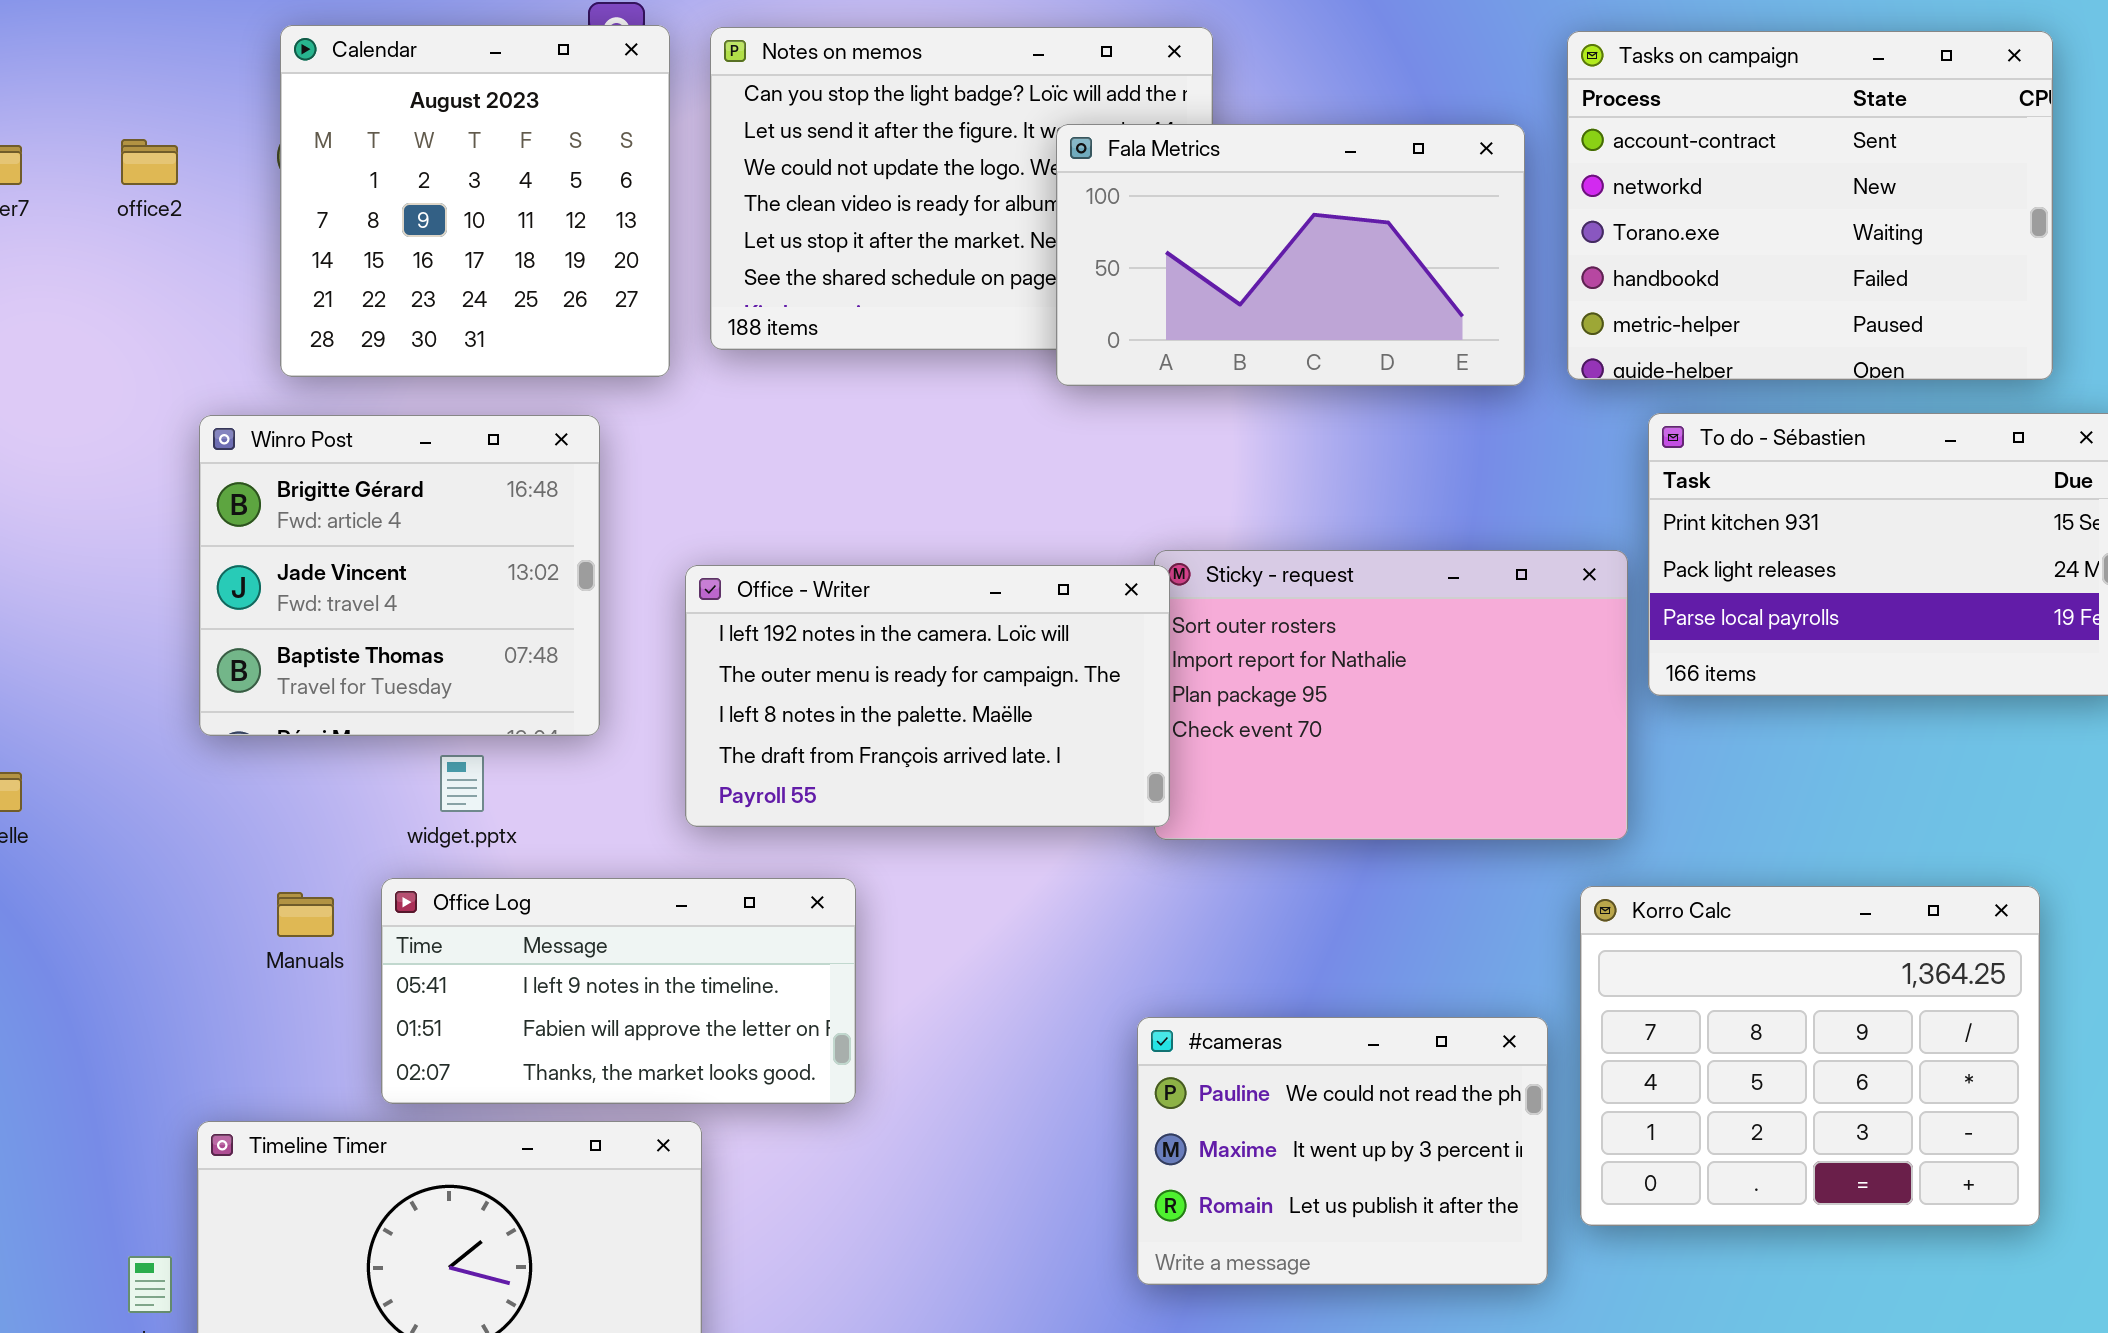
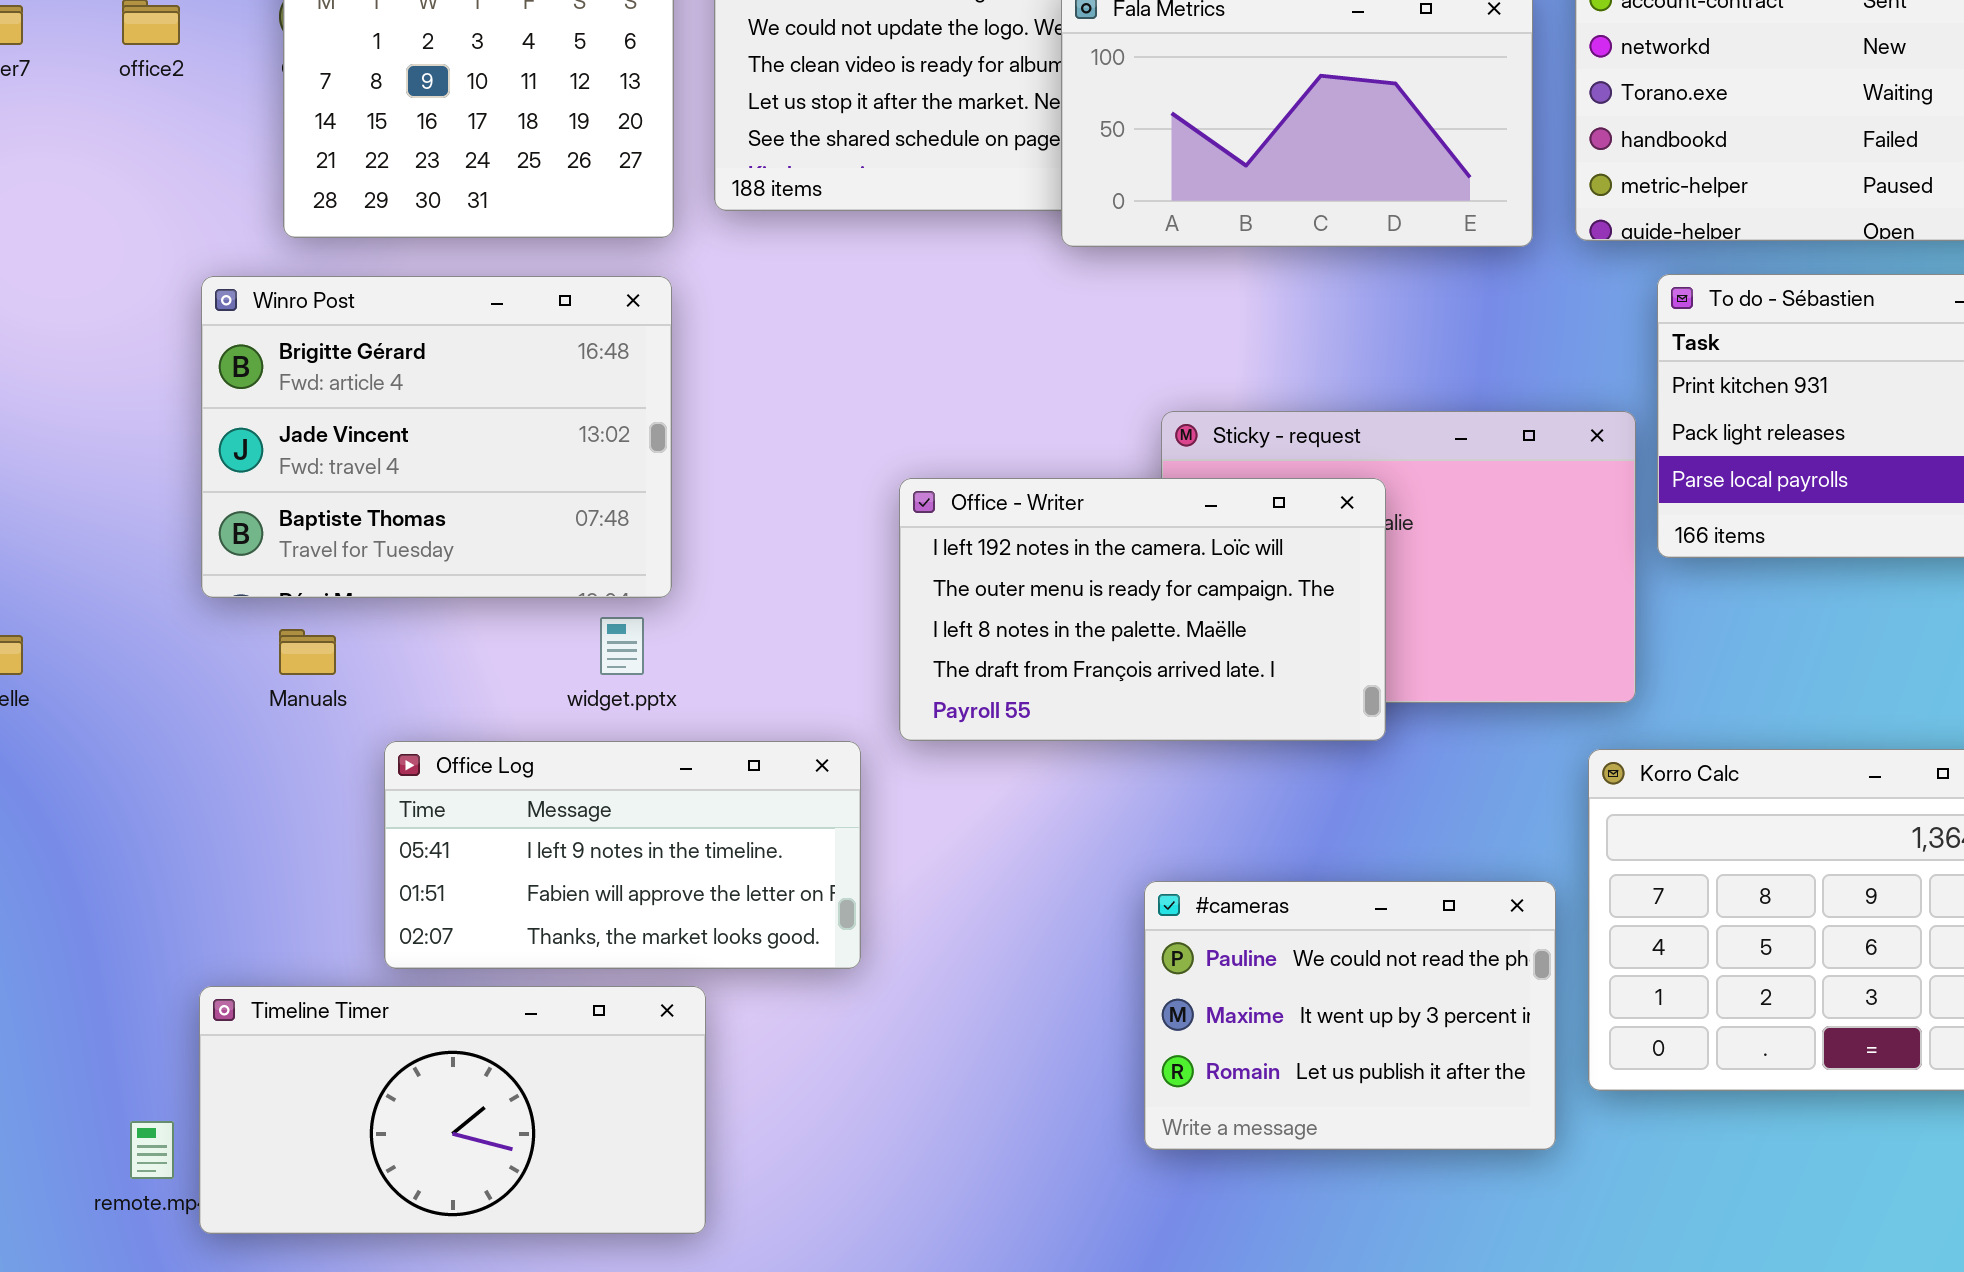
Winro Post: [199,415,600,736] -> [201,276,672,598], resized
Office - Writer: [685,565,1170,827] -> [899,478,1386,741], moved
widget.pptx: [440,755,484,812] -> [600,617,644,675], moved
Manuals: [277,892,334,937] -> [279,629,336,675], moved

